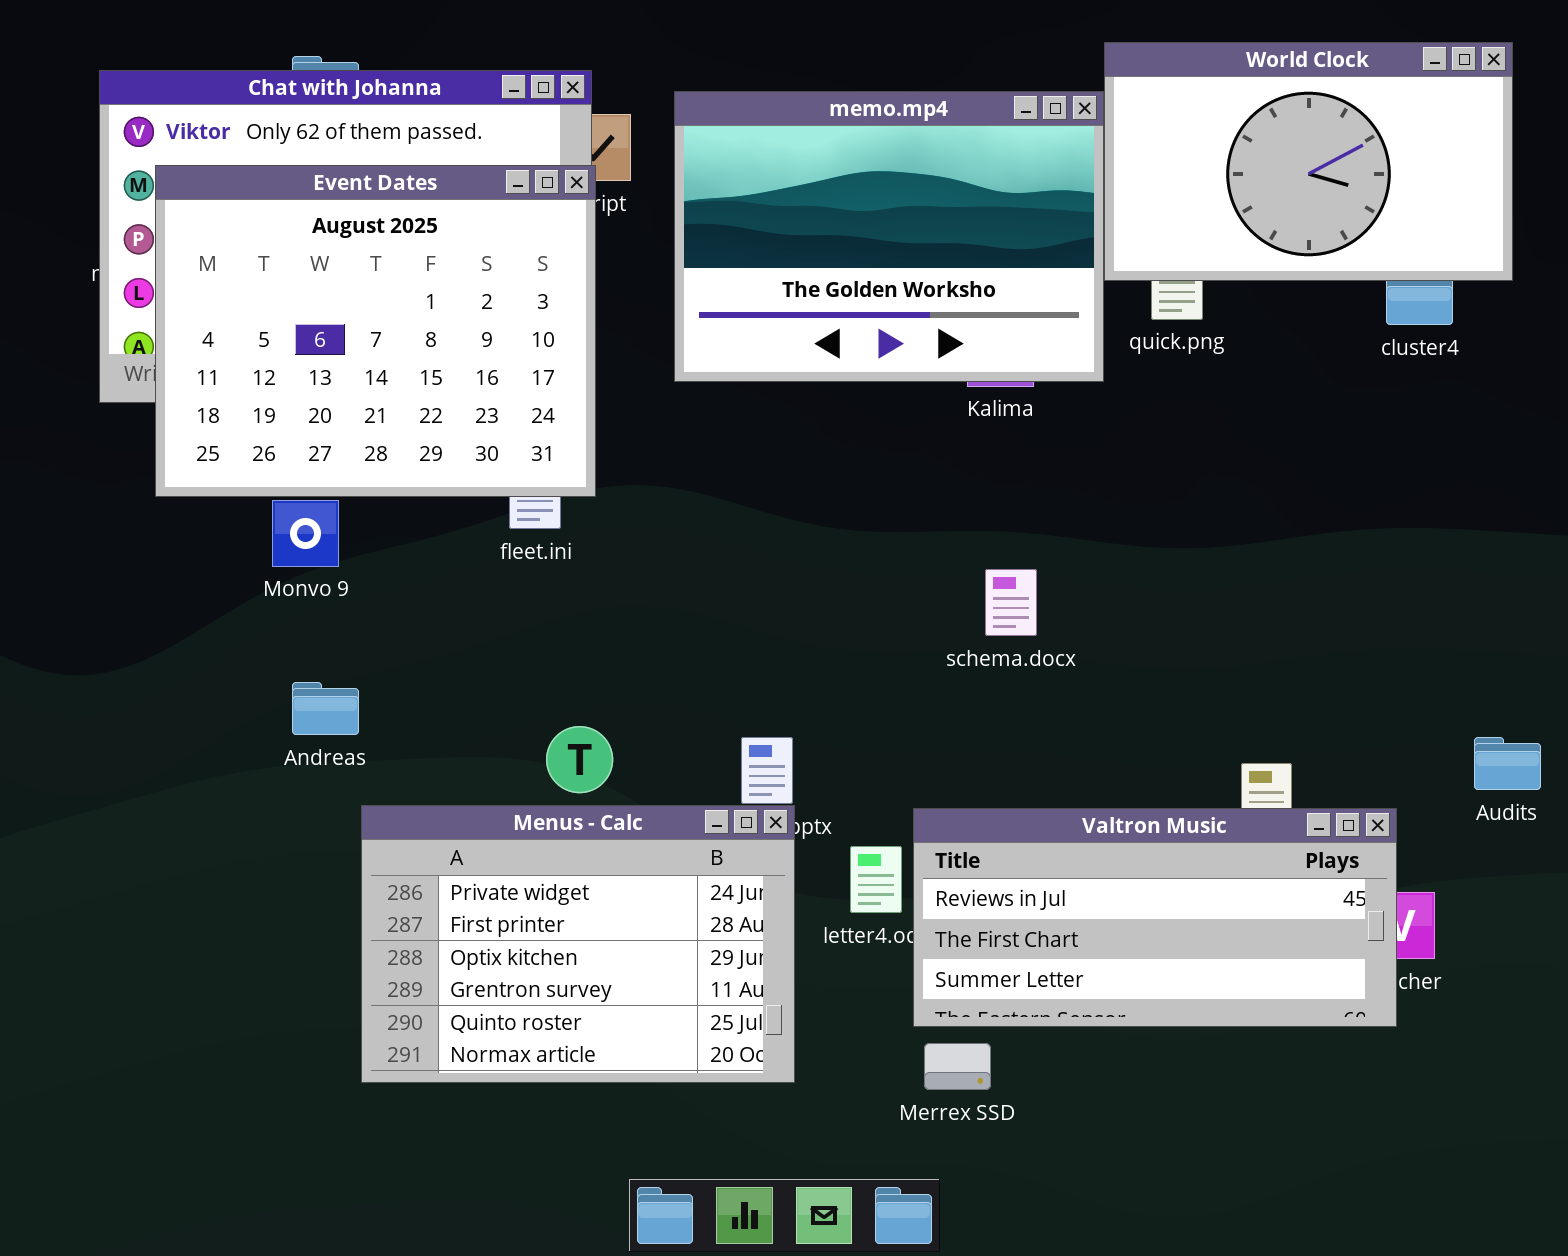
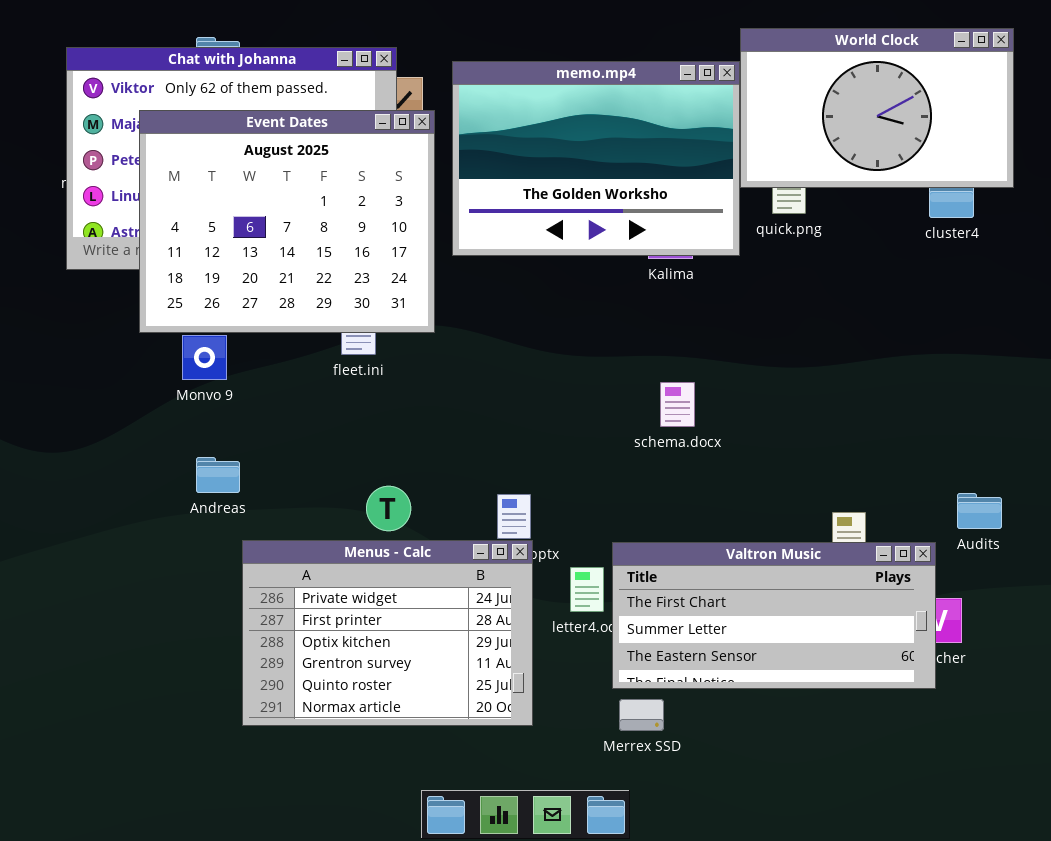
Event Dates: [155,165,596,497] -> [139,110,435,333], moved
Audits: [1474,737,1541,790] -> [957,493,1002,529], moved
Valtron Music: [913,808,1397,1027] -> [612,542,936,689], scrolled down 1 row

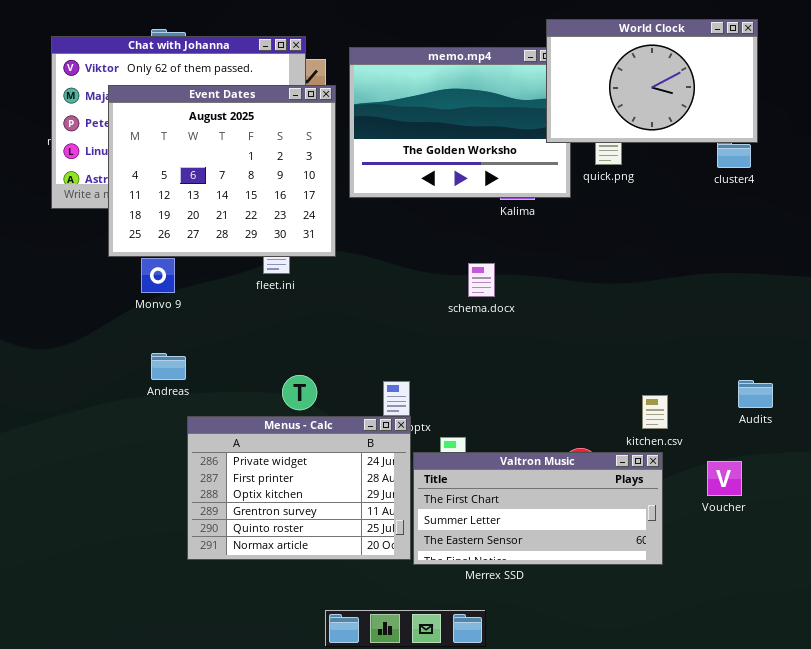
World Clock: [740,28,1014,188] -> [546,19,758,143], moved
schema.docx: [660,382,695,427] -> [468,263,495,297], moved
Valtron Music: [612,542,936,689] -> [413,452,663,565], moved

